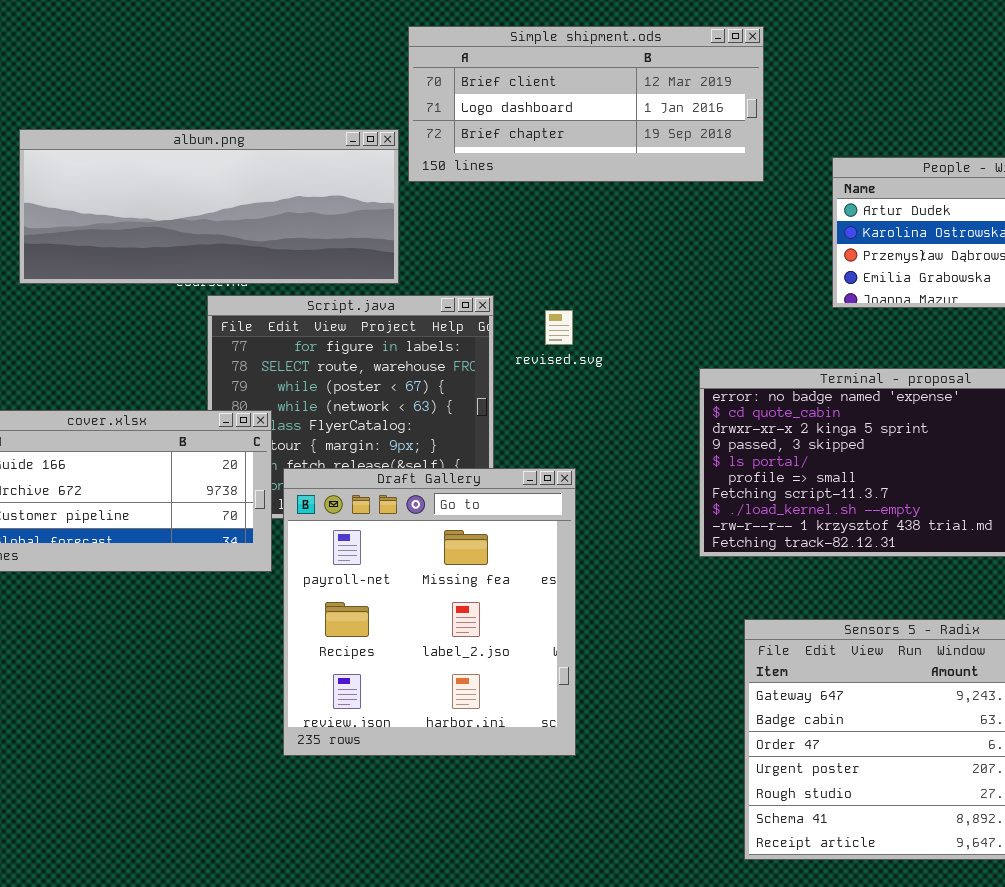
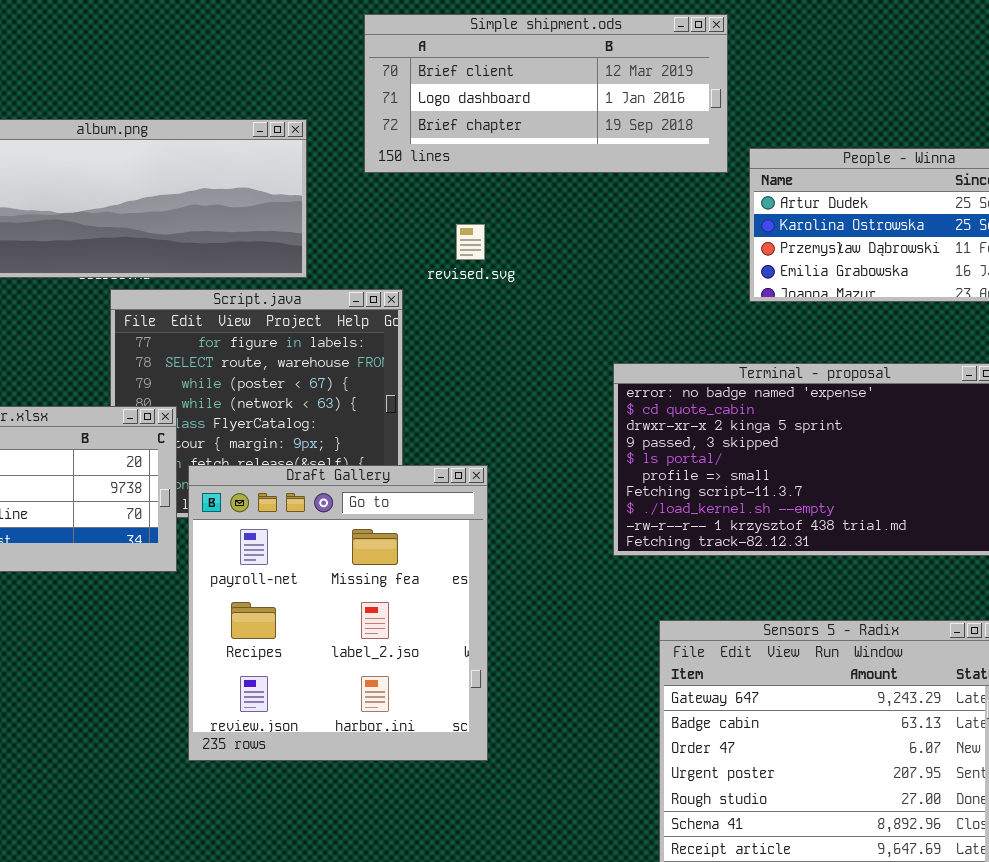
Simple shipment.ods: [408,26,764,182] -> [364,14,728,173], moved
revised.svg: [545,310,573,345] -> [456,224,485,260], moved

